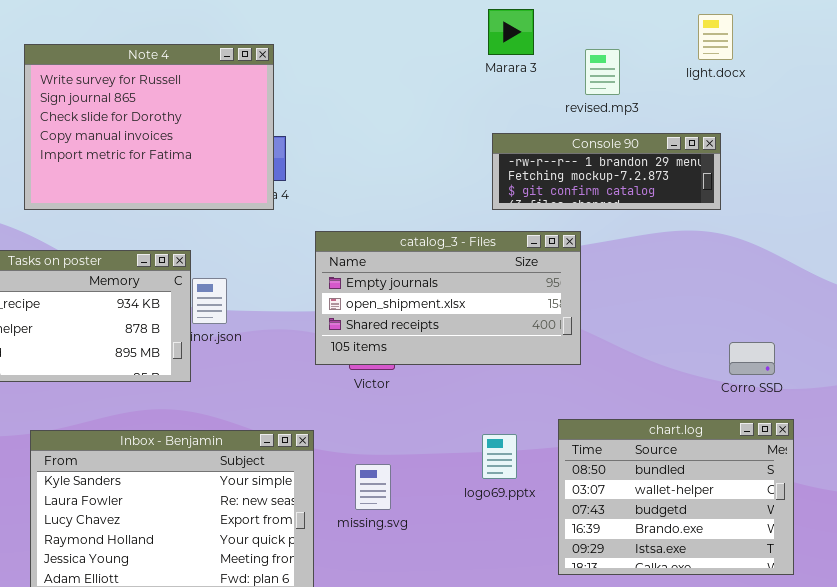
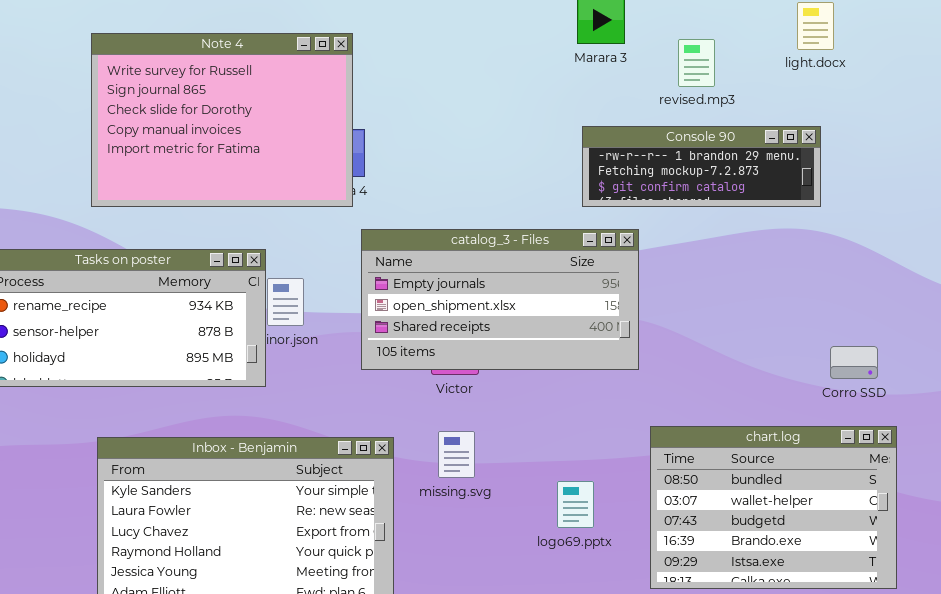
catalog_3 - Files: [315,231,581,365] -> [361,229,639,370], moved
logo69.pptx: [482,434,517,479] -> [557,481,594,528], moved
missing.svg: [355,464,391,510] -> [438,431,475,478], moved

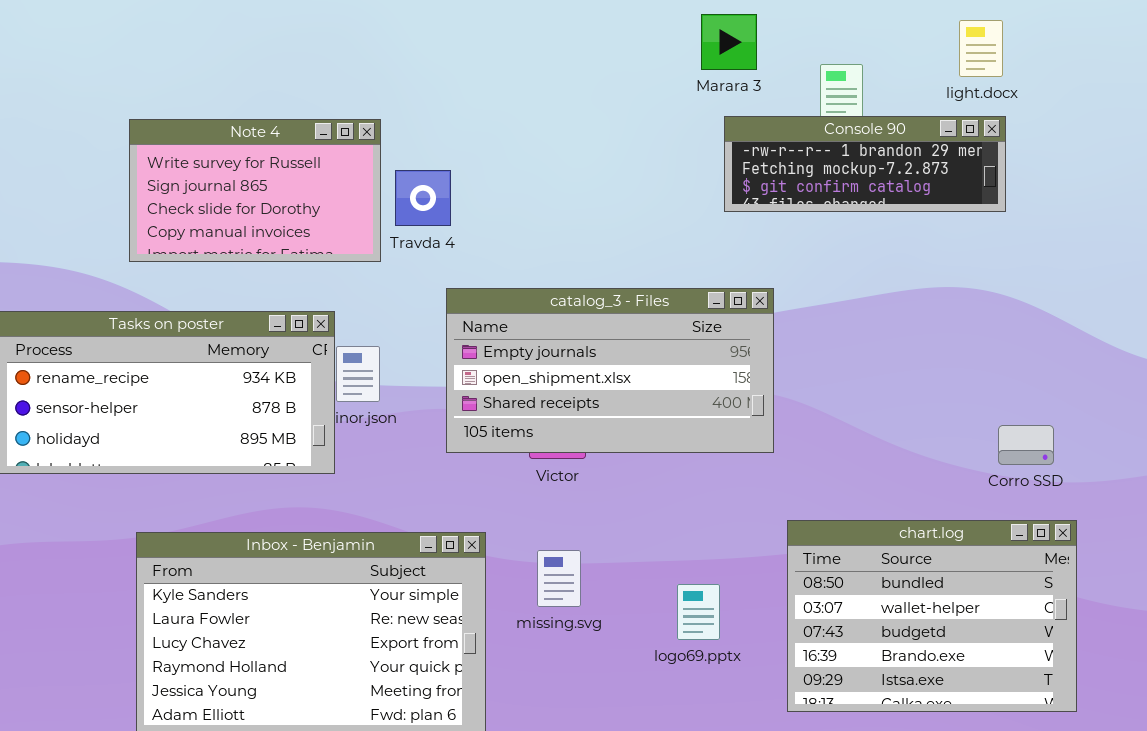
Note 4: [91,33,353,207] -> [129,119,381,262], resized
Console 90: [582,126,821,207] -> [724,116,1006,212], moved
missing.svg: [438,431,475,478] -> [537,550,581,607], moved

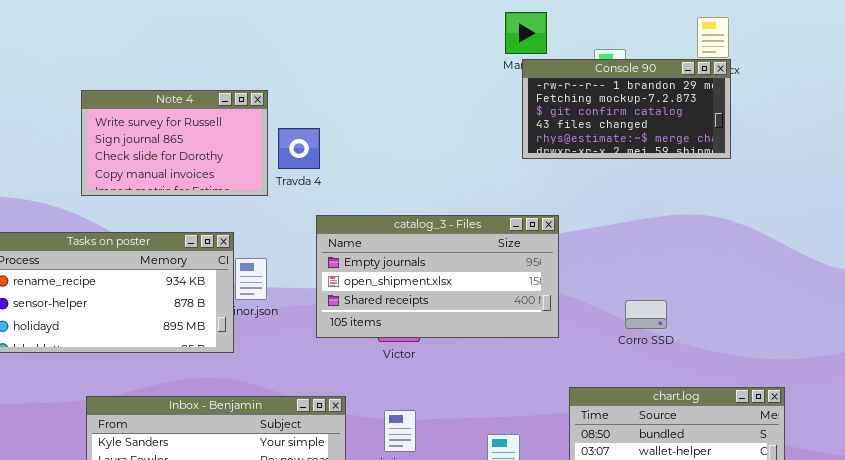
Console 90: [724,116,1006,212] -> [522,59,731,159], resized
Corro SSD: [998,425,1054,465] -> [625,300,667,329], moved

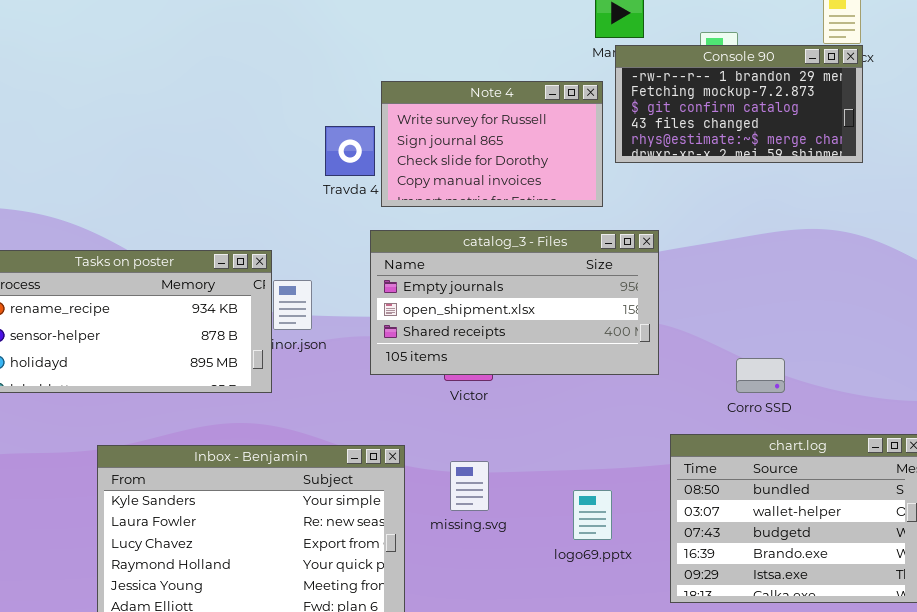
Note 4: [81,90,268,196] -> [381,81,603,207], moved
Corro SSD: [625,300,667,329] -> [736,358,785,393], moved

